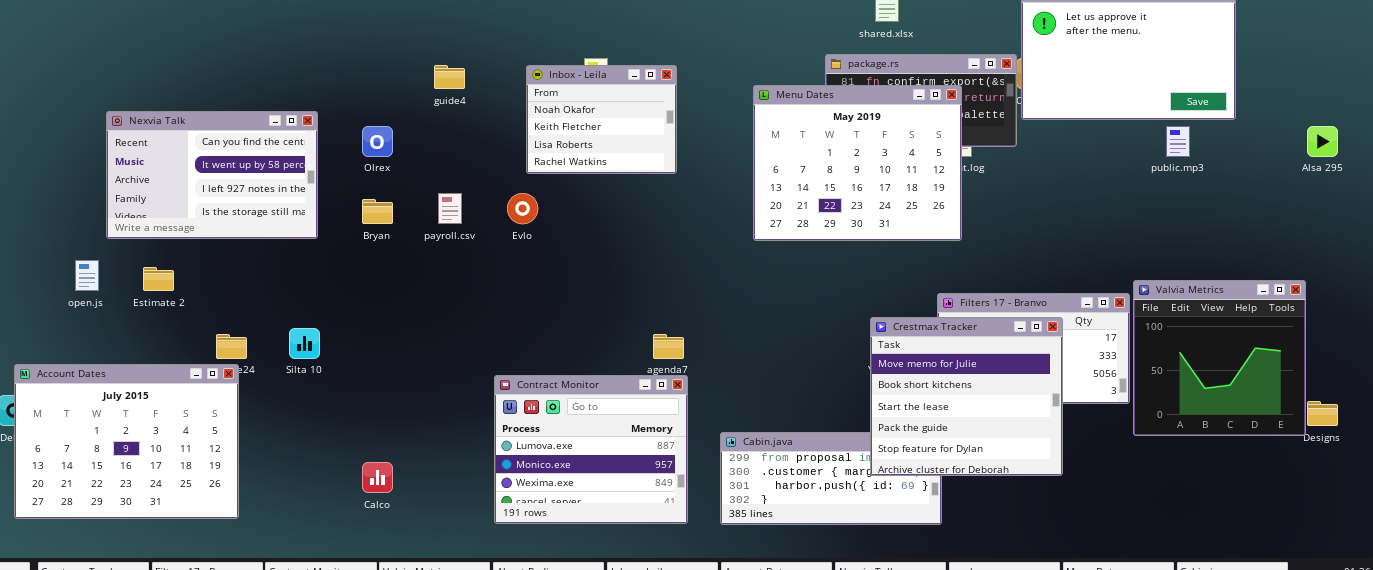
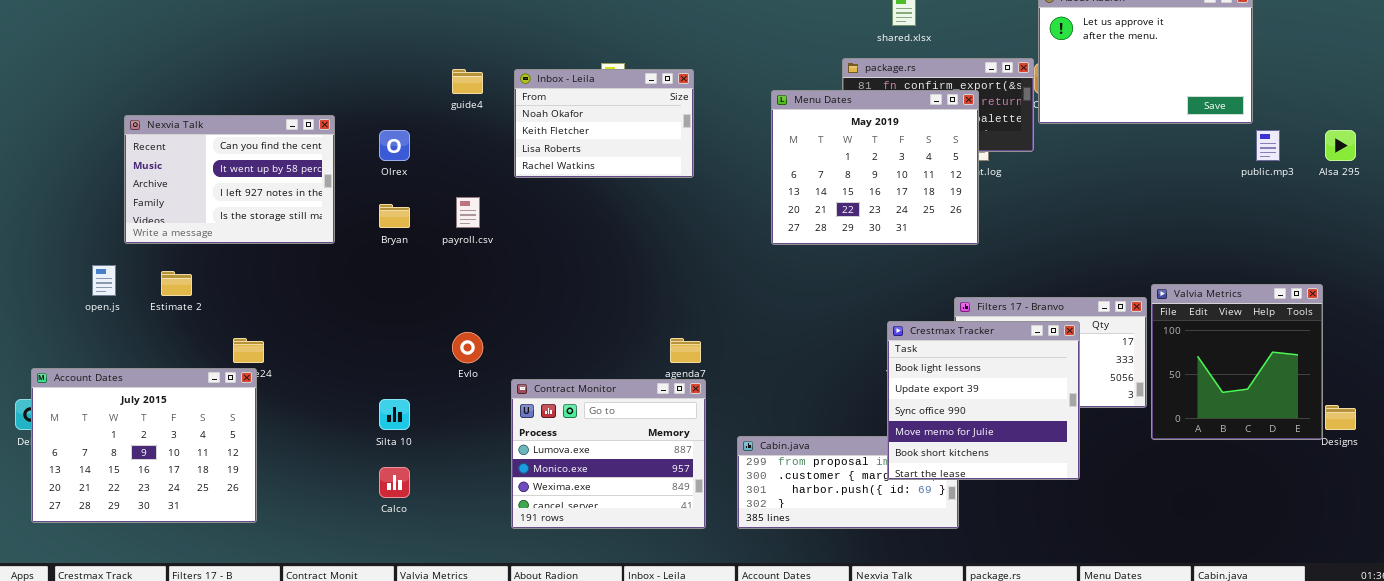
Inbox - Leila: [526,65,677,174] -> [514,69,694,178], resized
public.mp3: [1166,126,1190,157] -> [1256,130,1280,161], moved
Evlo: [507,193,538,224] -> [452,332,483,363], moved
Crestmax Tracker: [870,317,1063,476] -> [887,321,1080,480], scrolled up 3 rows
Silta 10: [289,328,320,359] -> [379,399,410,430], moved

